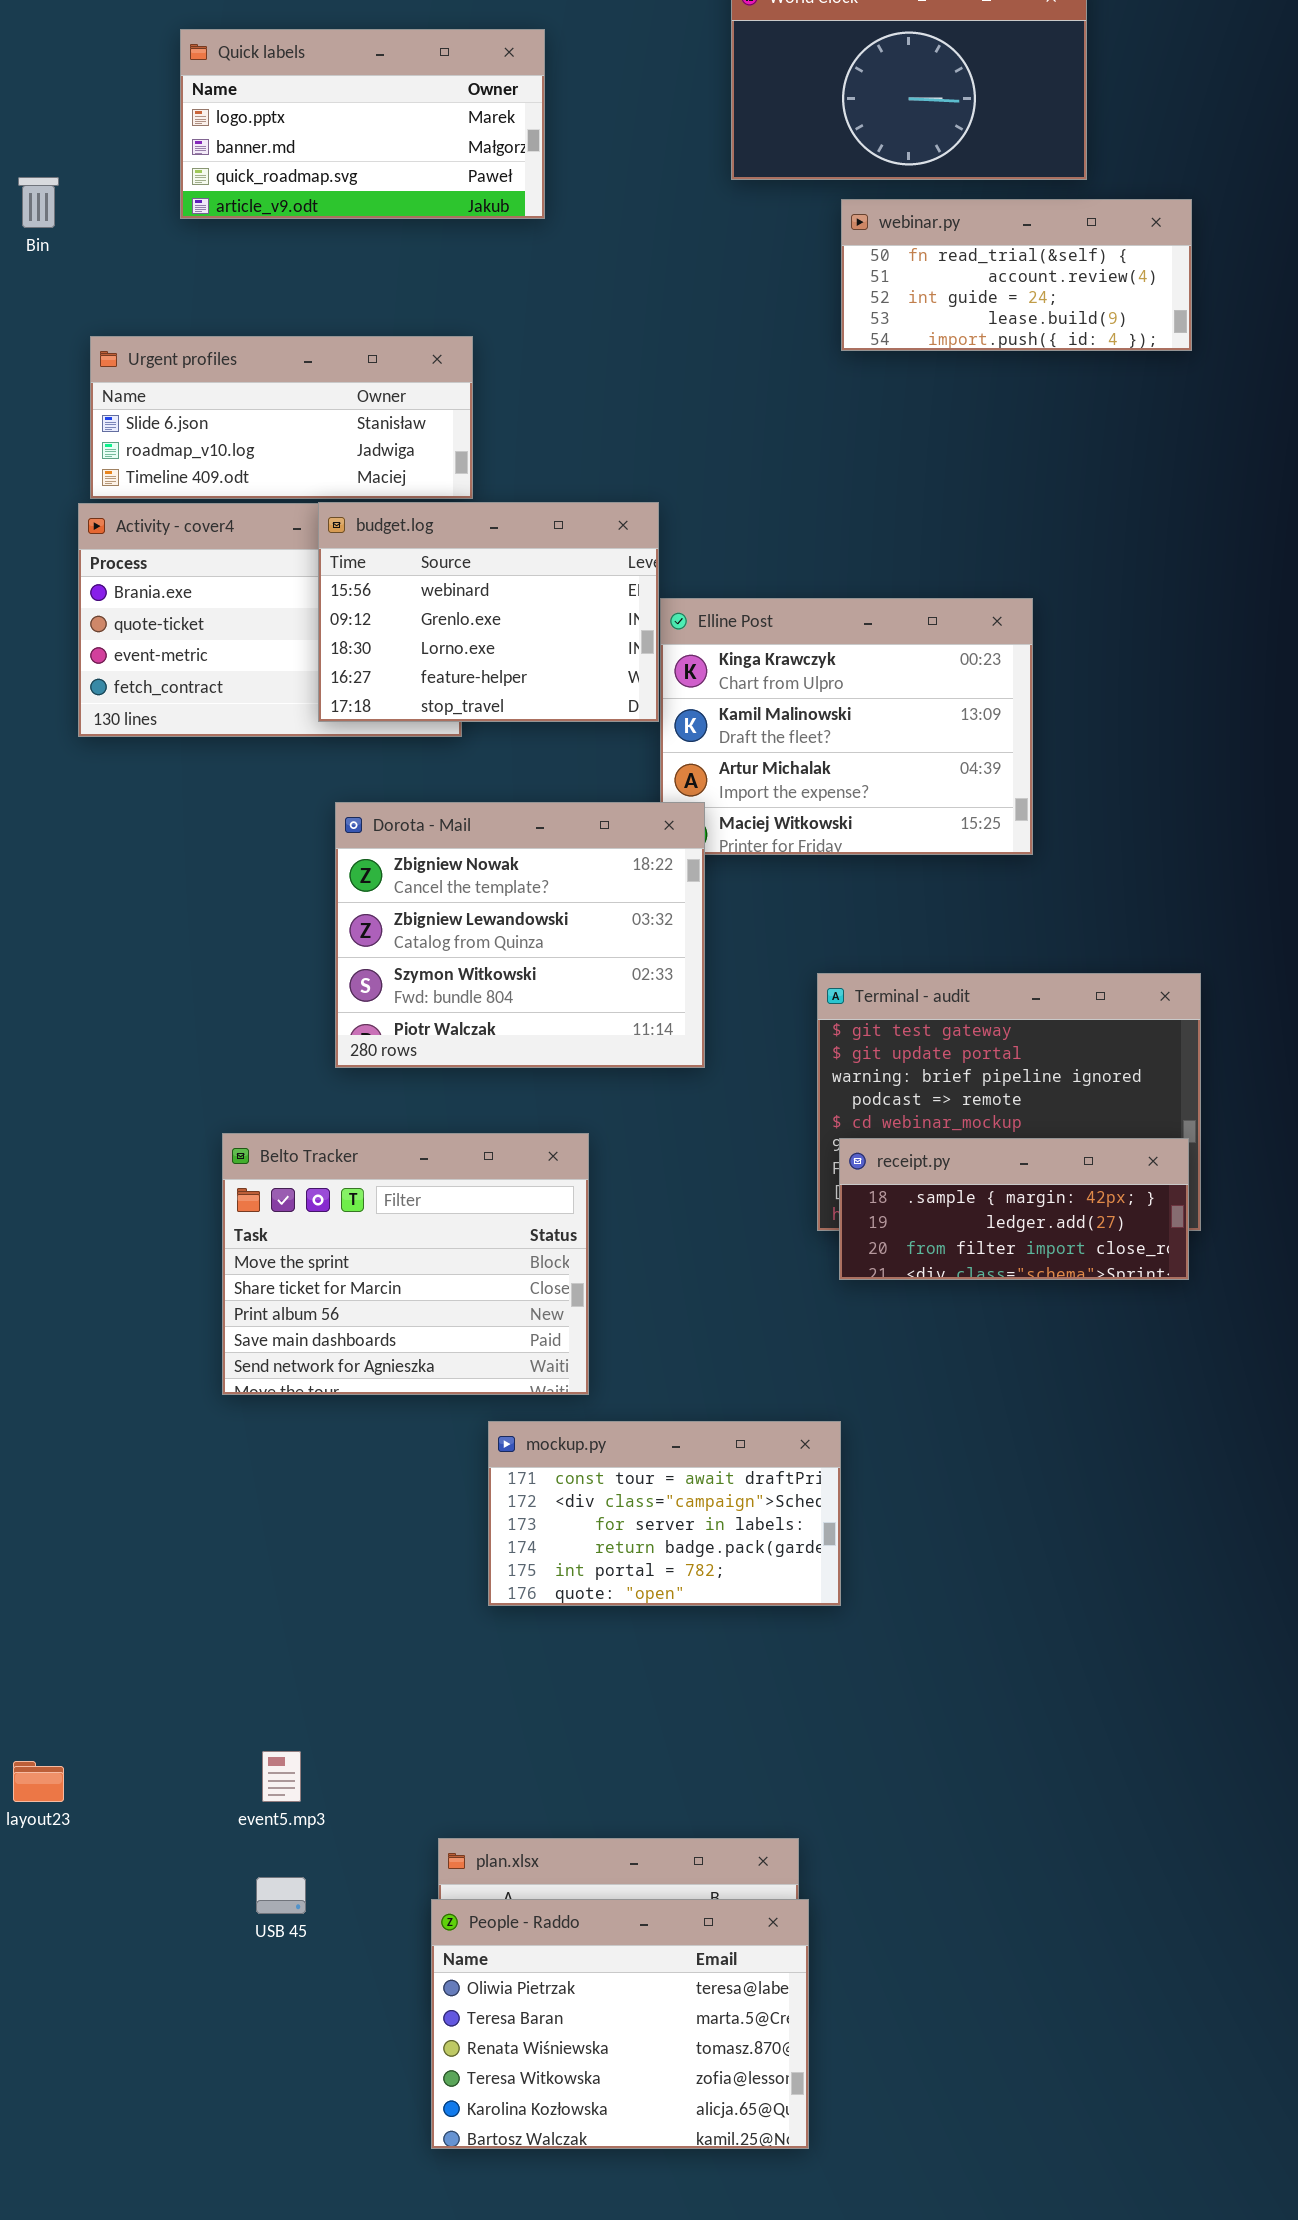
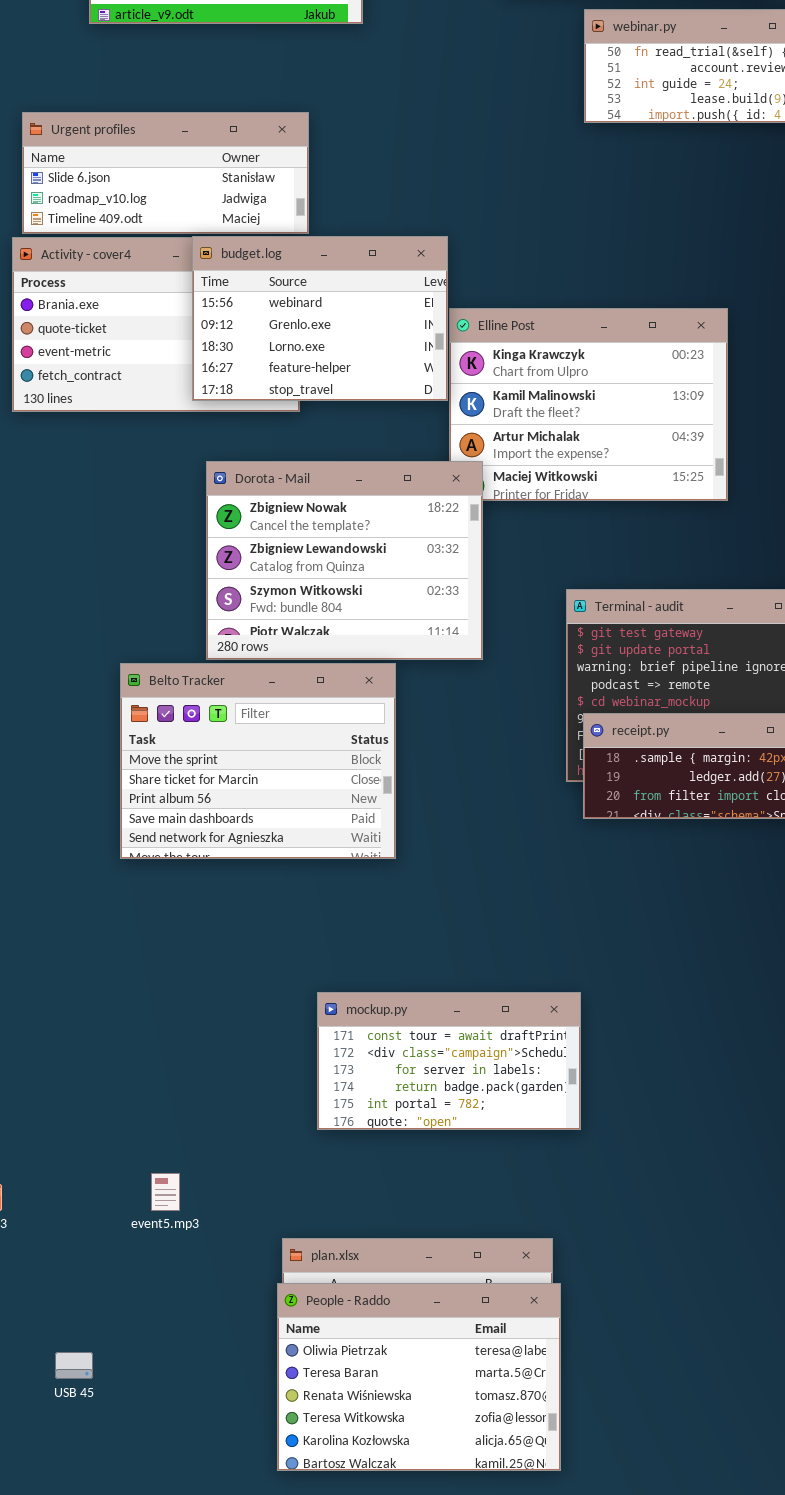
Belto Tracker: [222,1133,589,1395] -> [120,663,396,859], moved
mockup.py: [488,1421,841,1606] -> [317,992,581,1130], moved
USB 45: [256,1877,306,1914] -> [55,1352,93,1379], moved

